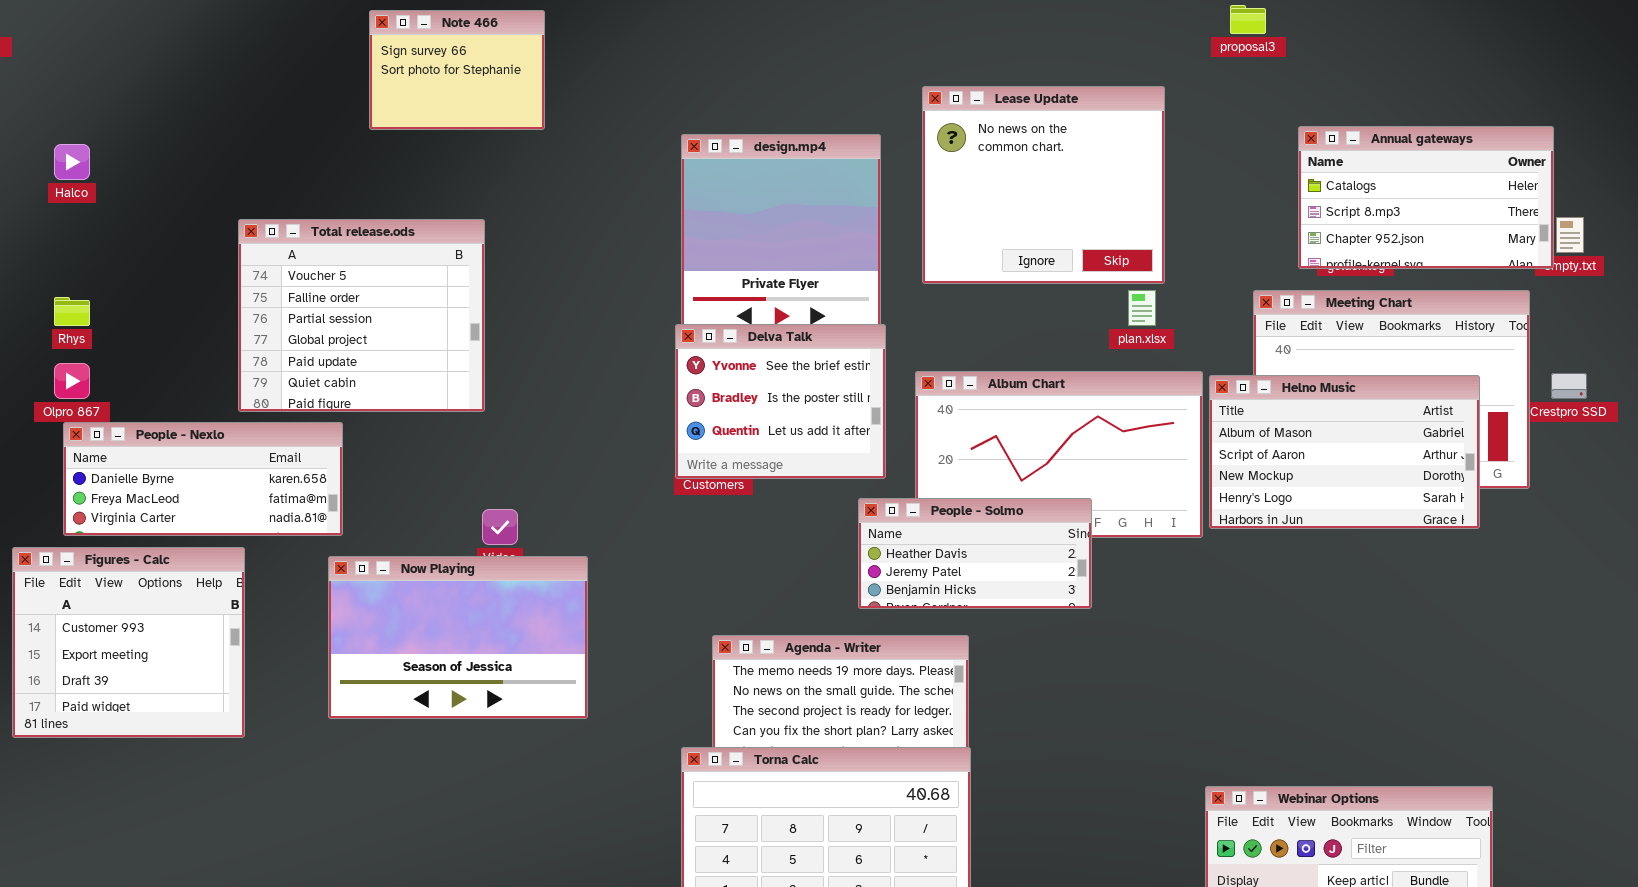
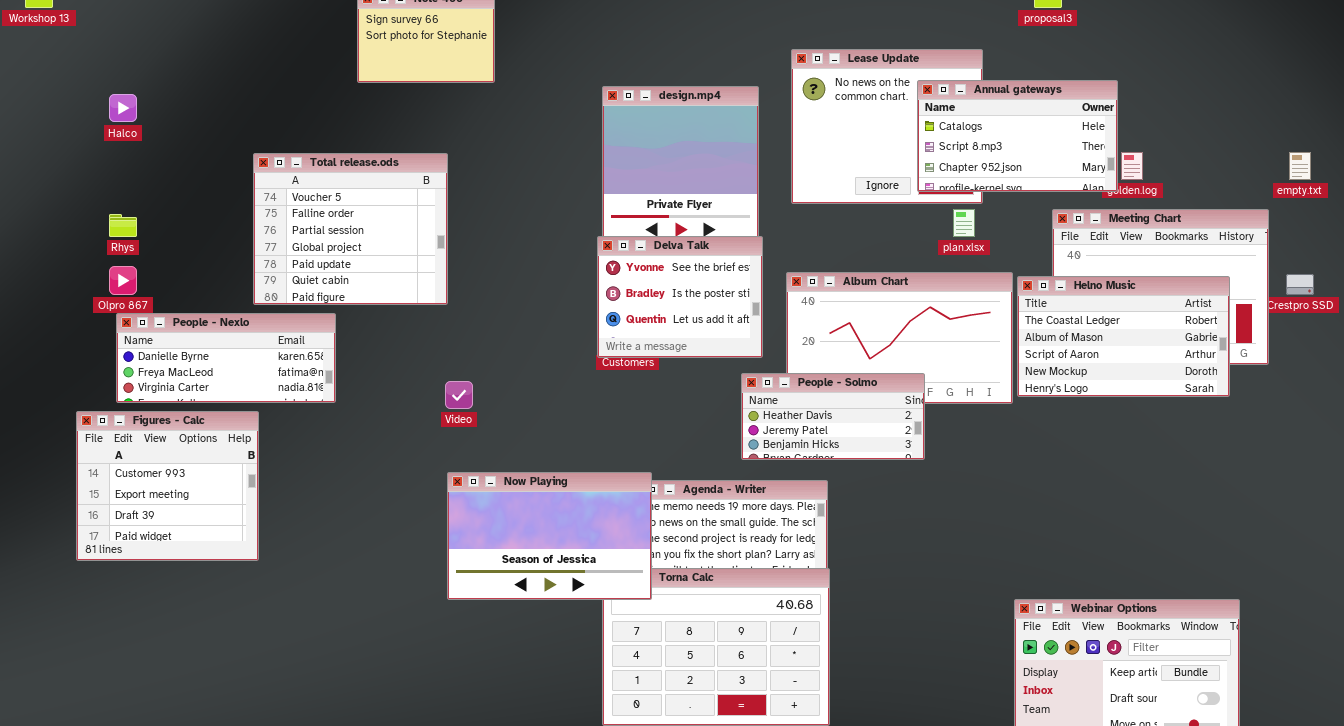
Annual gateways: [1298,126,1554,269] -> [917,80,1118,192], moved
Helno Music: [1209,375,1480,529] -> [1017,276,1230,397], scrolled up 1 row
Now Playing: [328,556,588,719] -> [447,472,652,600], moved

